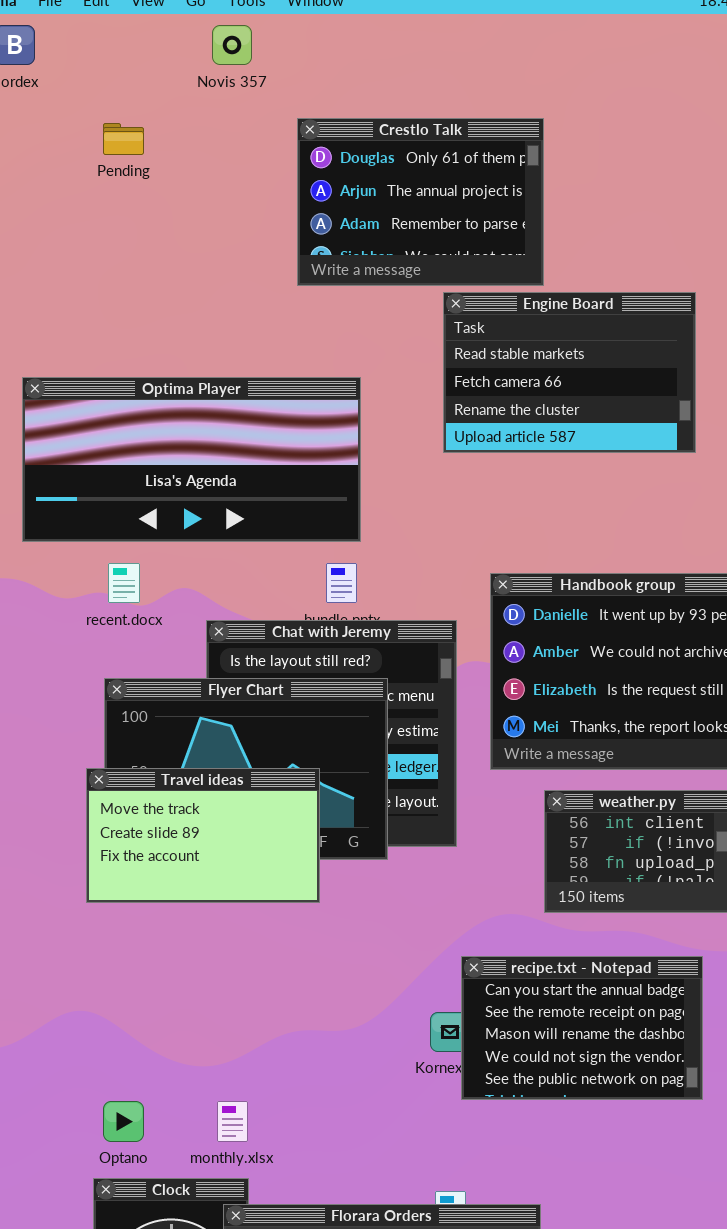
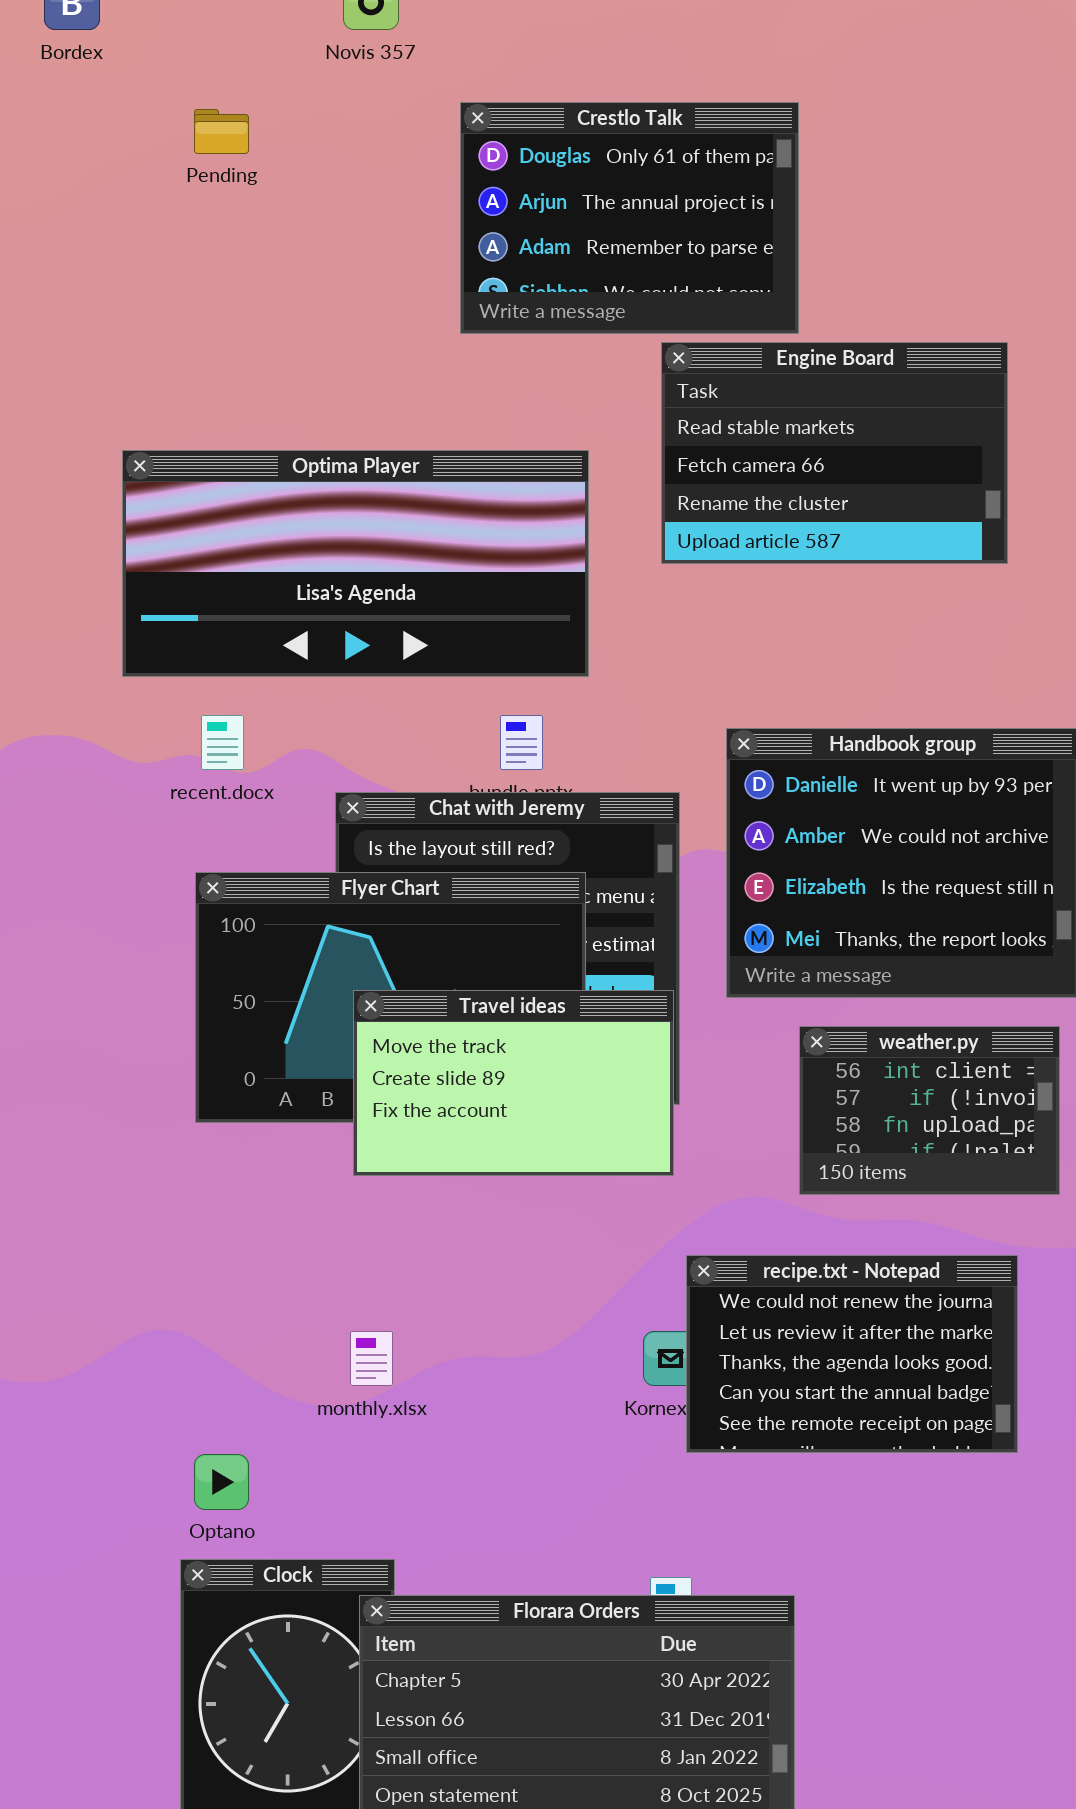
Optima Player: [22,377,361,542] -> [122,450,589,677], moved
Travel ideas: [86,768,320,903] -> [353,990,674,1176], moved
recipe.txt - Notepad: [461,956,703,1100] -> [686,1255,1018,1453], scrolled up 3 rows
monthly.xlsx: [217,1101,248,1142] -> [350,1331,393,1386], moved

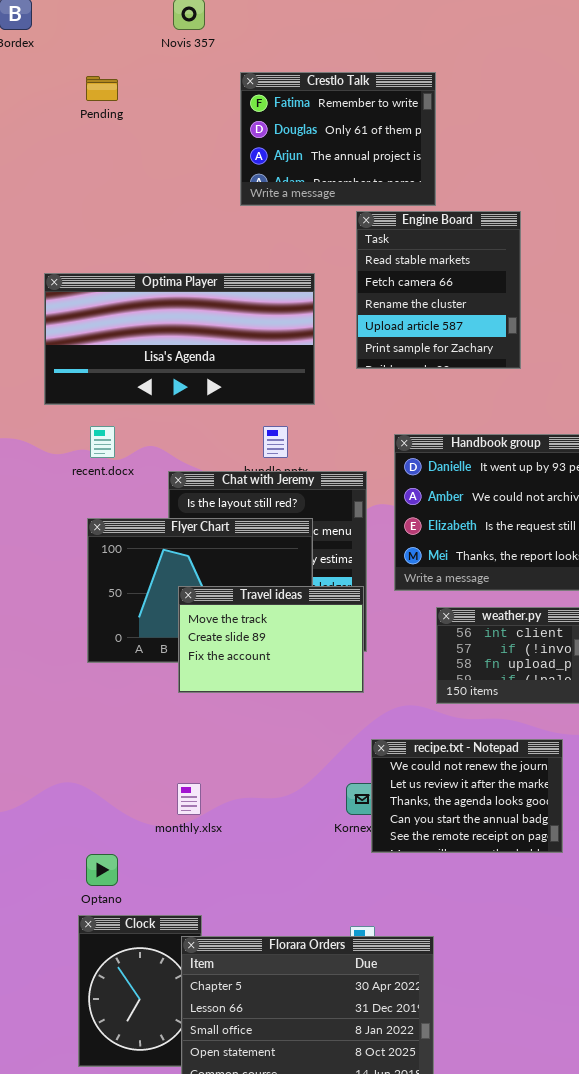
Crestlo Talk: [460,102,799,334] -> [240,72,436,206], scrolled up 1 row
Engine Board: [661,342,1008,564] -> [356,211,521,369], resized

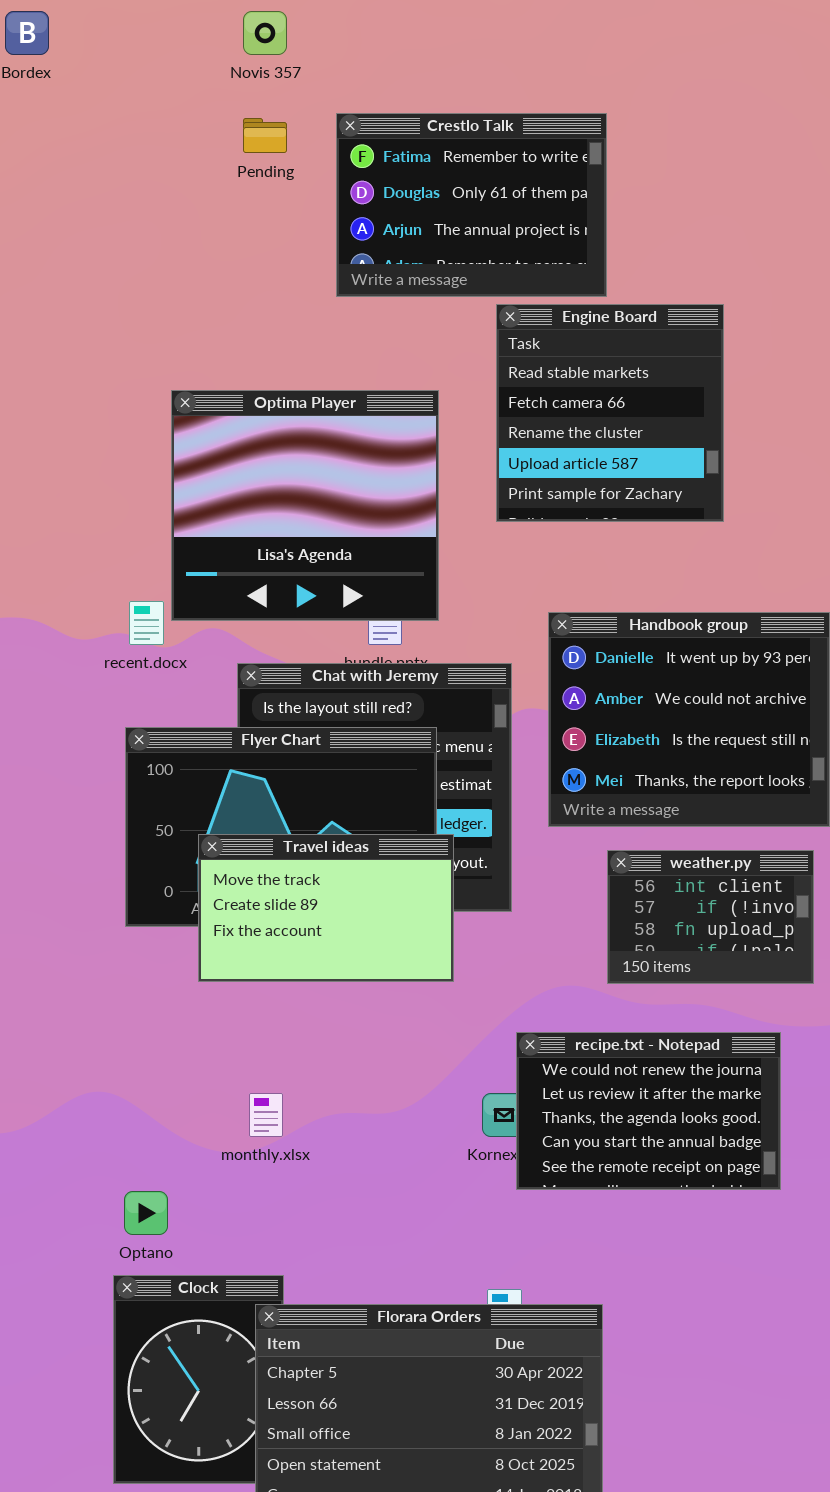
Pending: [86,76,118,101] -> [243,118,287,153], moved
Optima Player: [44,273,315,405] -> [171,390,439,621], resized
Travel ideas: [178,586,364,693] -> [198,834,454,982], moved

